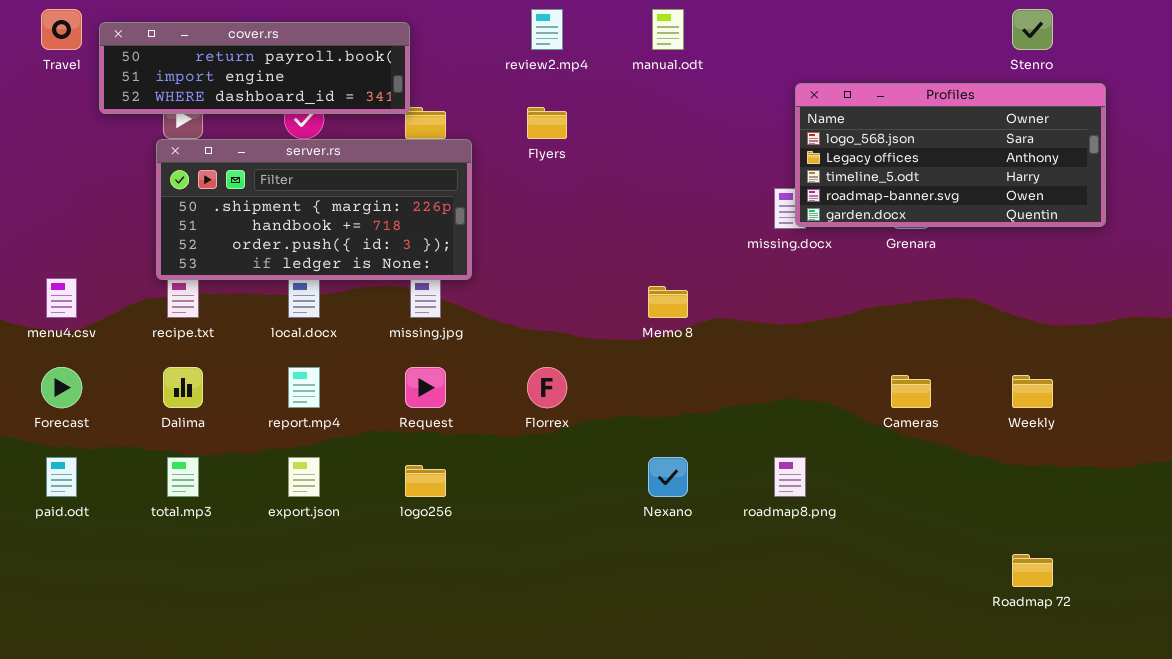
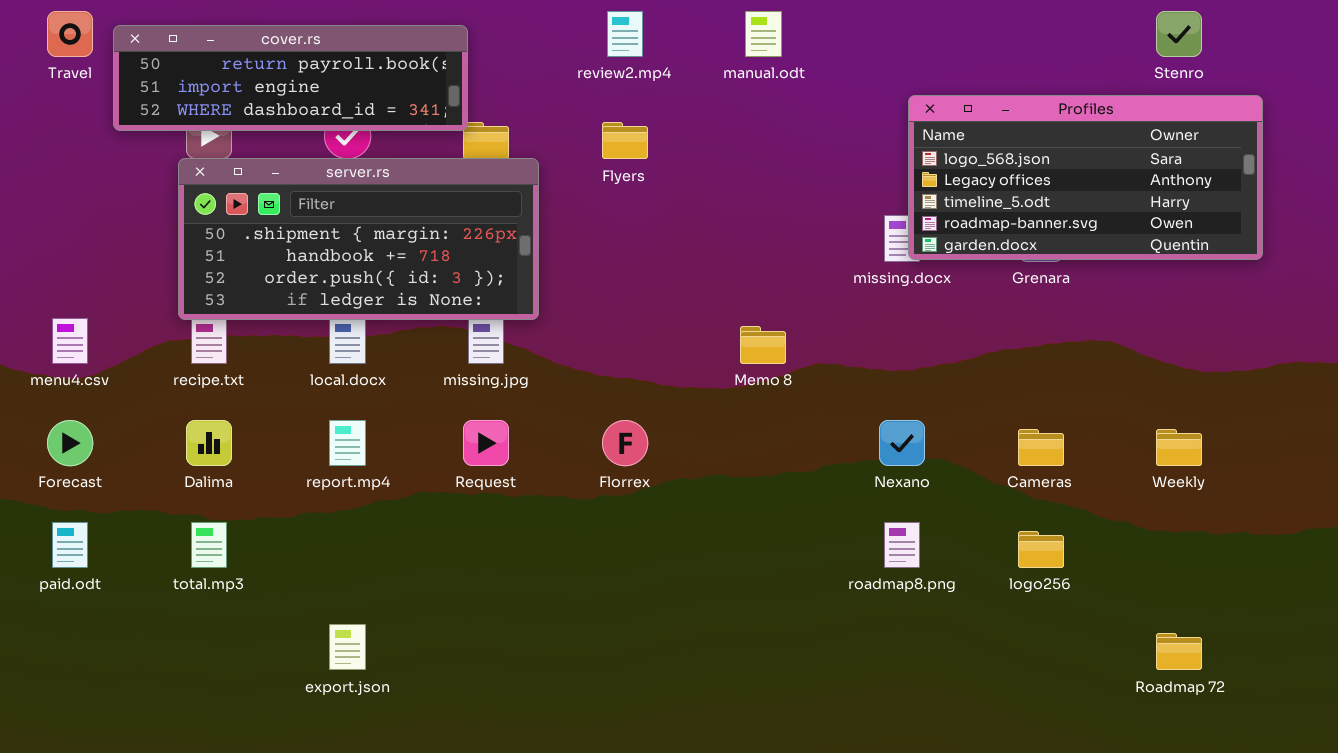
export.json: [288,457,320,497] -> [329,624,366,670], moved
Nexano: [648,457,688,497] -> [879,420,925,466], moved
logo256: [405,465,446,497] -> [1018,531,1064,568], moved

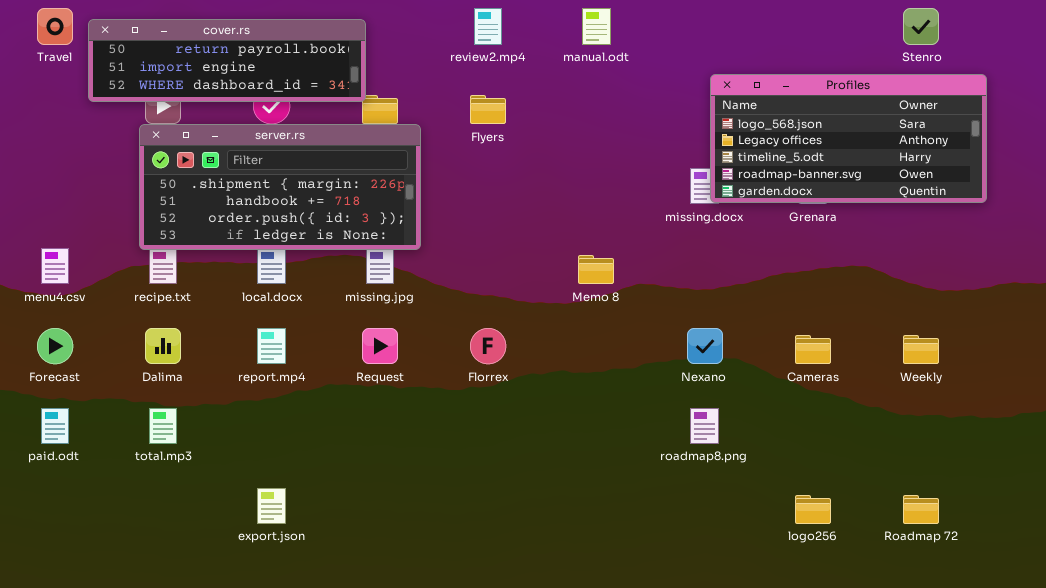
logo256: [1018,531,1064,568] -> [795,495,831,524], moved

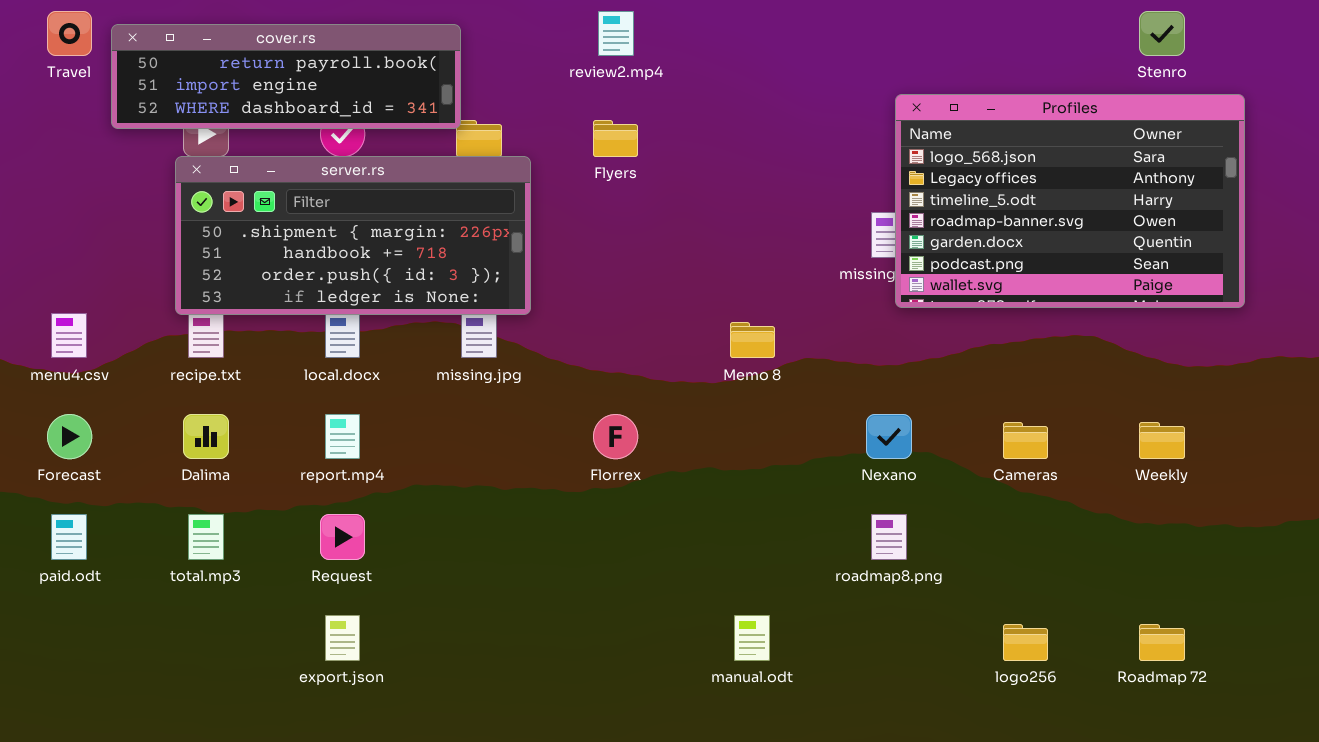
manual.odt: [582,8,611,45] -> [734,615,770,661], moved
Profiles: [710,74,987,203] -> [895,94,1245,308], resized
Request: [362,328,398,364] -> [320,514,365,560], moved

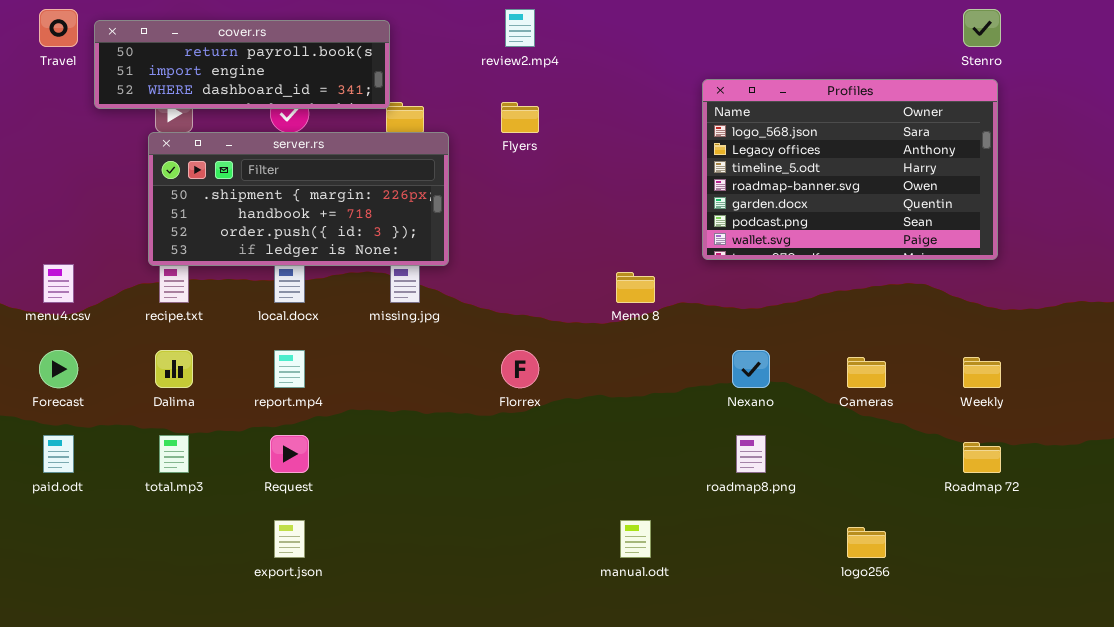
Profiles: [895,94,1245,308] -> [702,79,998,260], moved
Roadmap 72: [1139,624,1185,661] -> [963,442,1001,473], moved

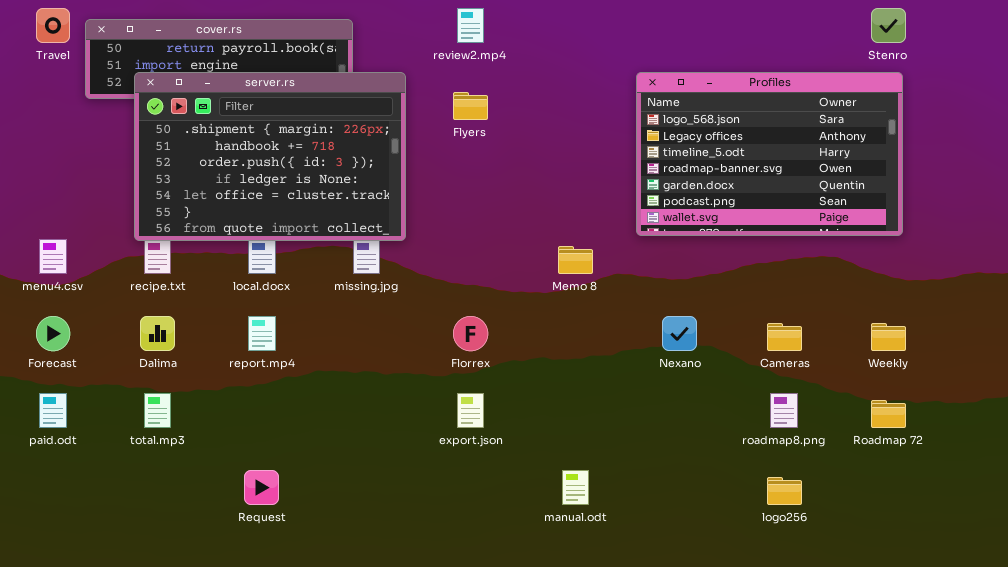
server.rs: [148,132,449,266] -> [134,72,406,241], resized
Request: [270,435,309,473] -> [244,470,279,505], moved
roadmap8.png: [736,435,766,473] -> [770,393,798,428], moved
export.json: [274,520,305,558] -> [457,393,484,428], moved

